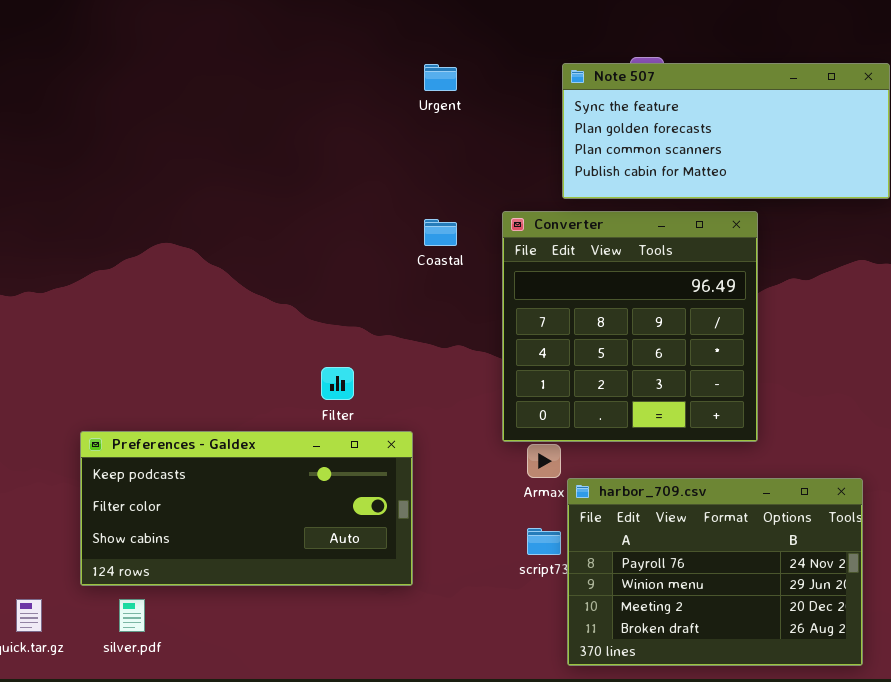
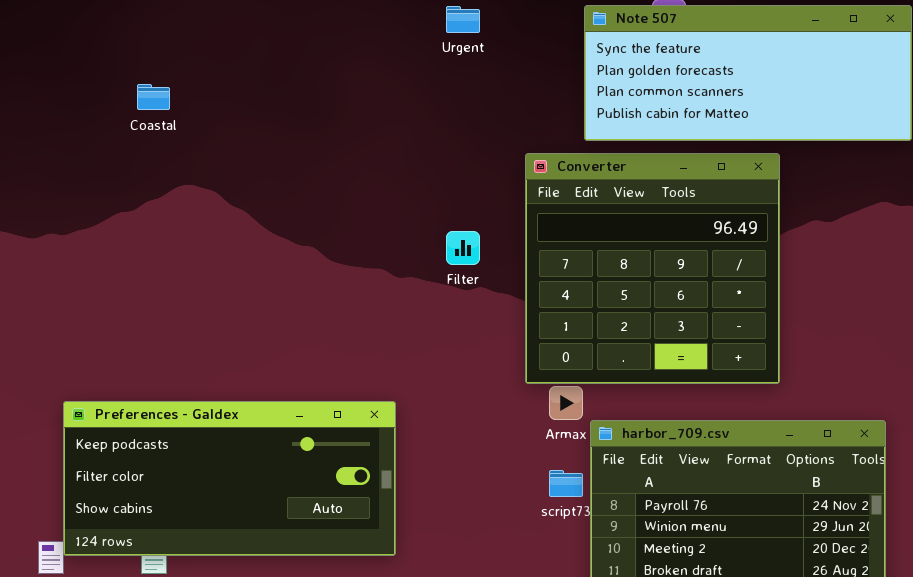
Coastal: [424,219,457,246] -> [137,84,170,110], moved
Filter: [321,367,354,400] -> [446,231,480,265], moved
Preferences - Galdex: [80,431,413,586] -> [63,401,396,556], moved

